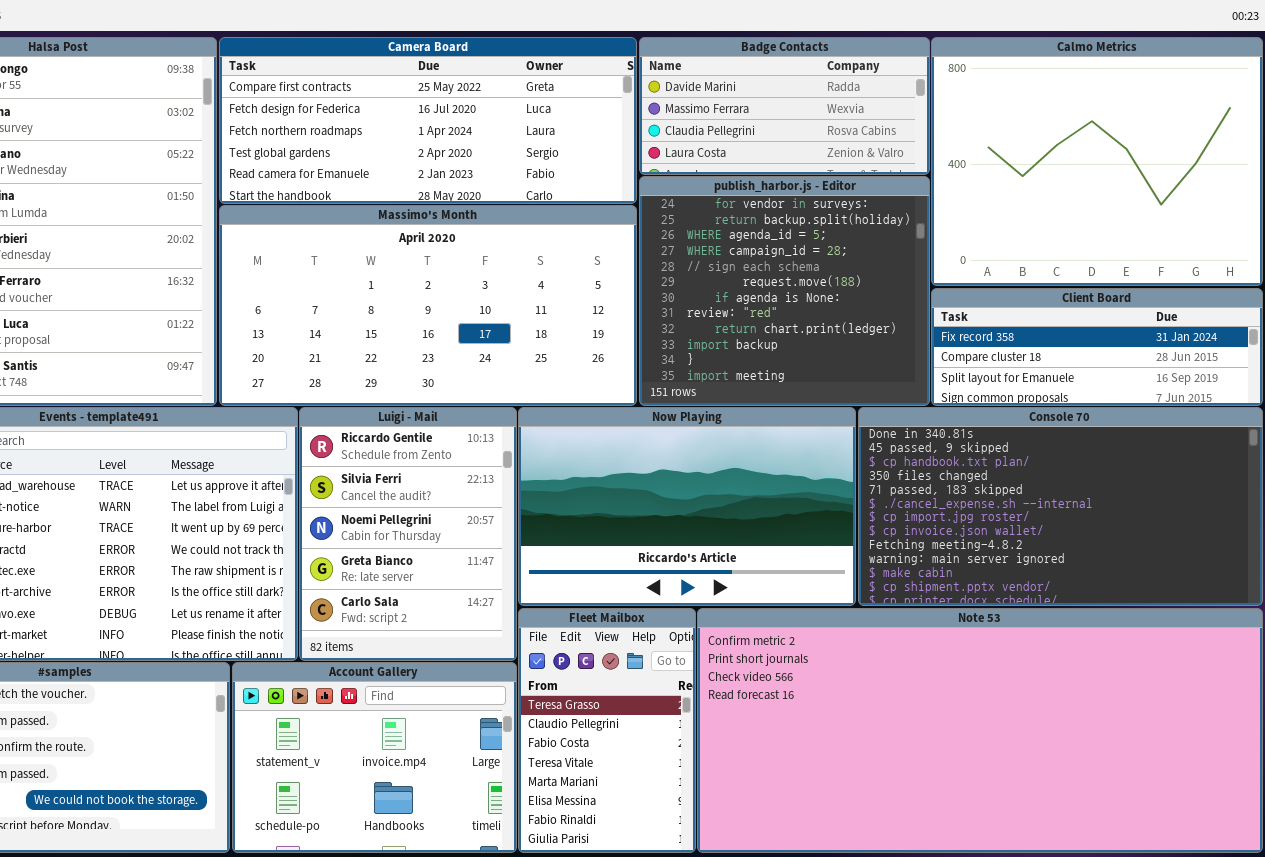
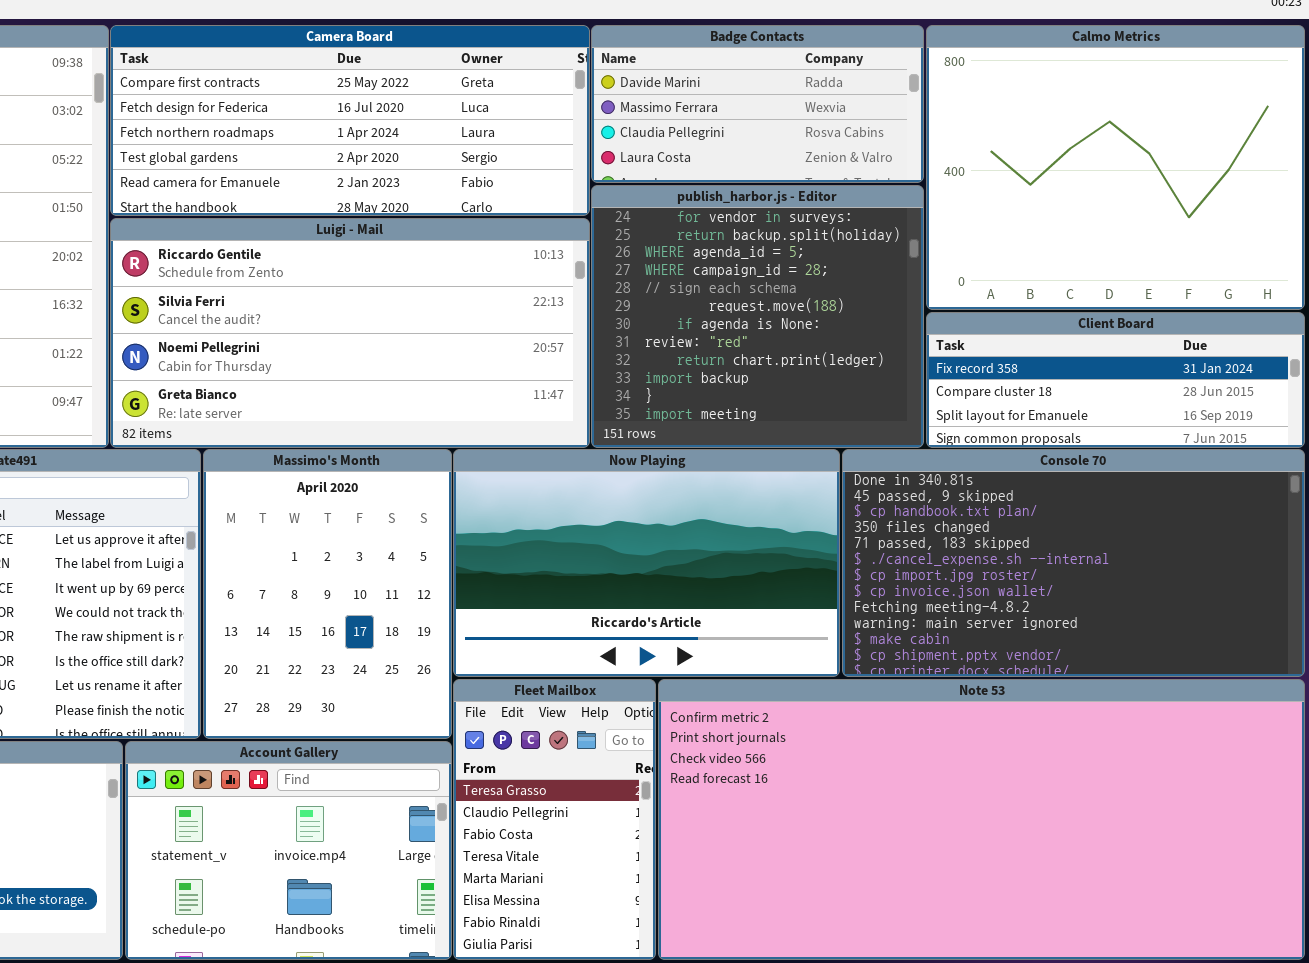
Massimo's Month: [219,205,637,406] -> [203,449,452,739], moved, resized
Luigi - Mail: [299,407,517,661] -> [110,218,590,448], moved, resized

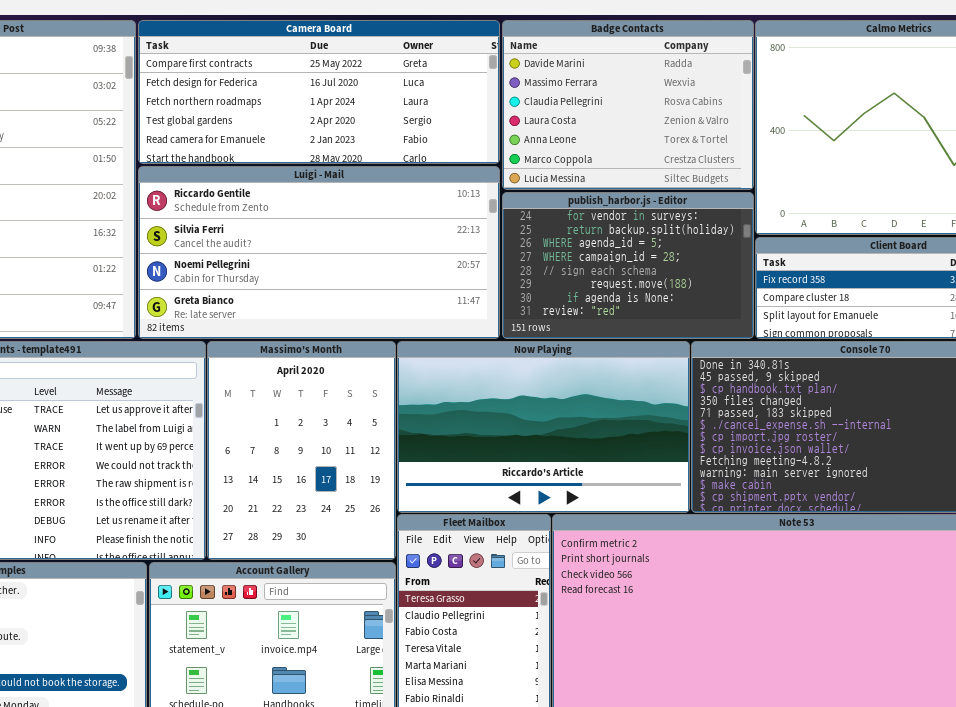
Badge Contacts: [591,25,924,183] -> [502,20,754,190], resized
publish_harbor.js - Editor: [591,185,924,448] -> [502,192,754,339], resized

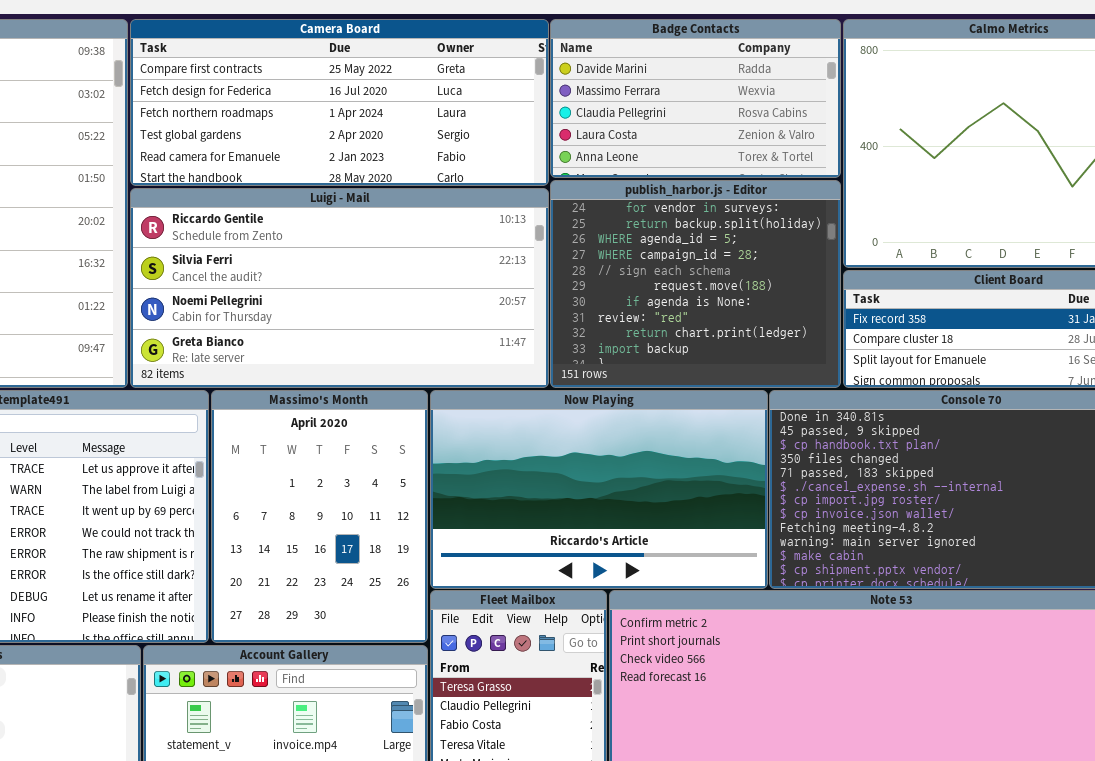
Badge Contacts: [502,20,754,190] -> [550,19,841,178], resized
publish_harbor.js - Editor: [502,192,754,339] -> [550,180,841,388], resized

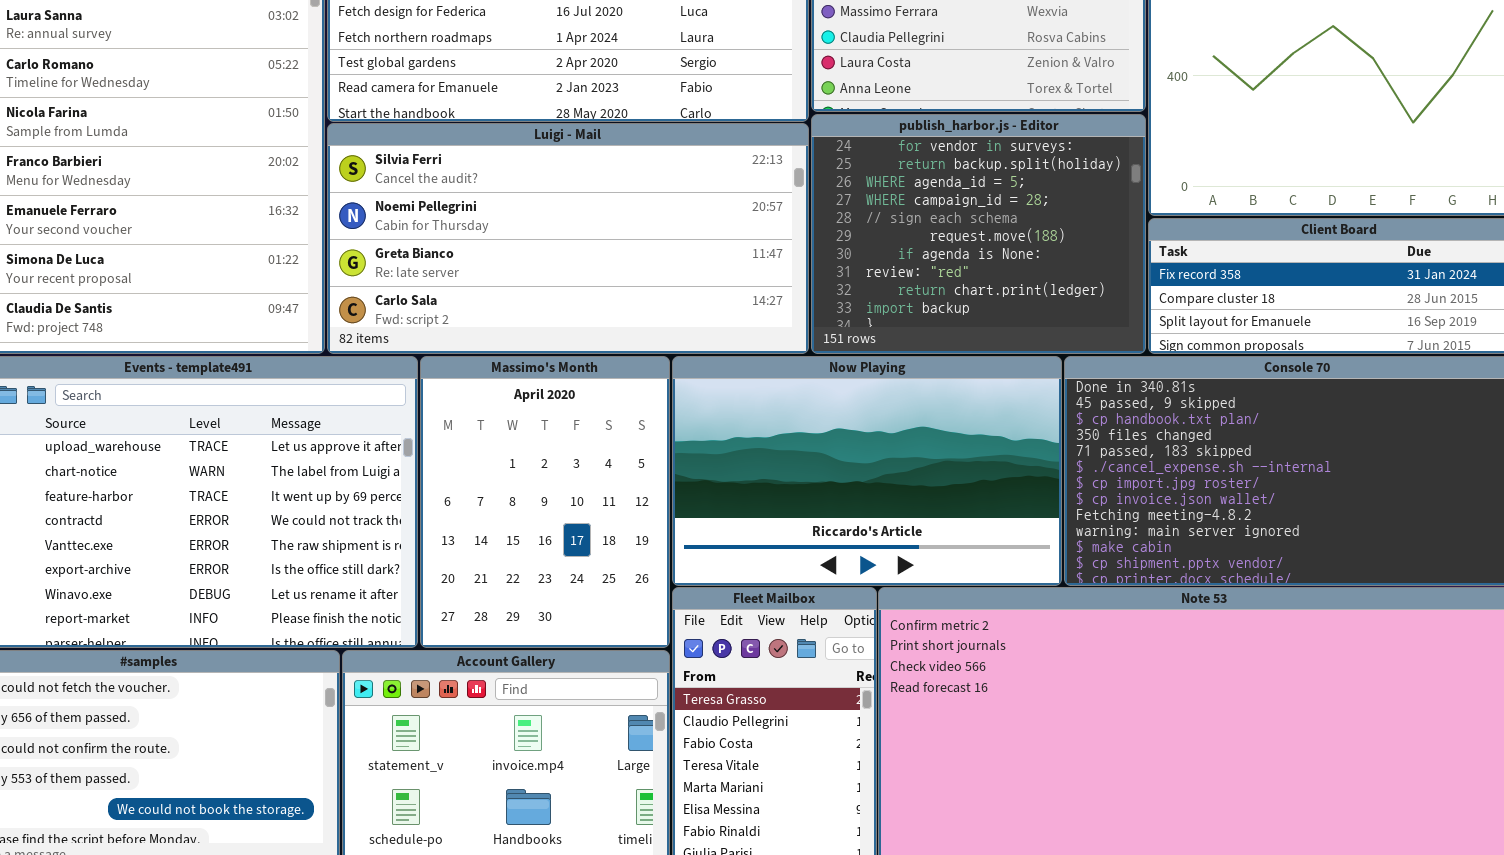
Luigi - Mail: [130,188,549,388] -> [327,123,809,354], scrolled down 1 row

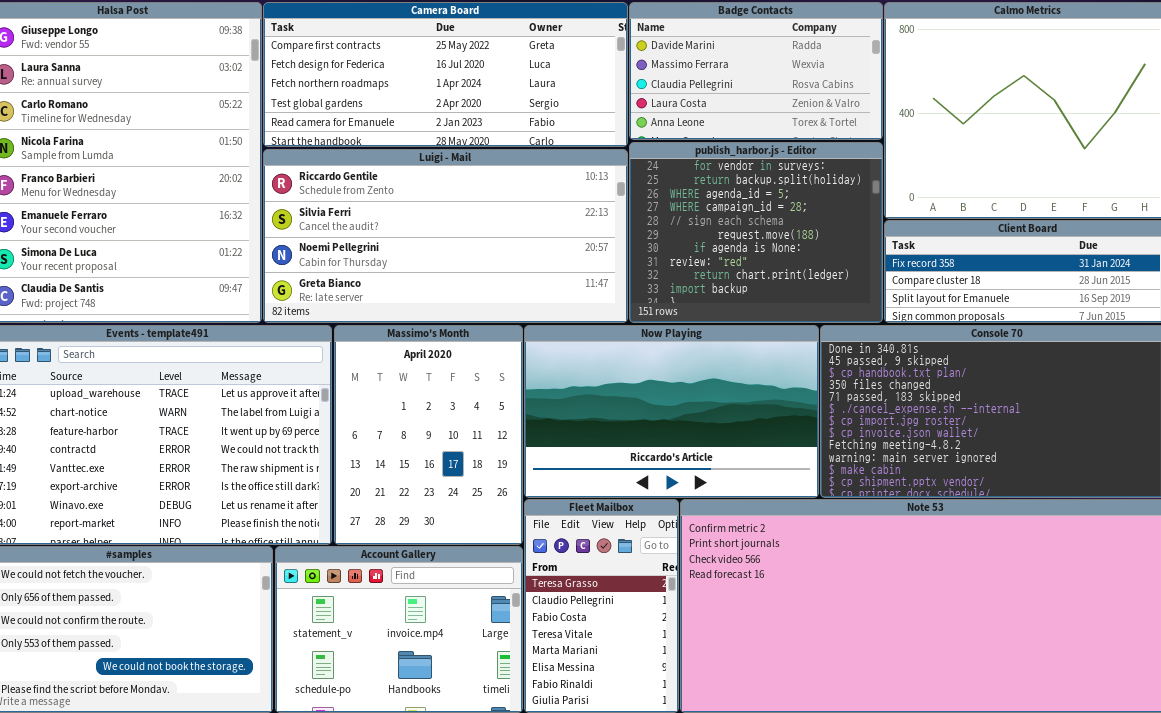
Luigi - Mail: [327,123,809,354] -> [263,149,628,323], scrolled up 1 row

